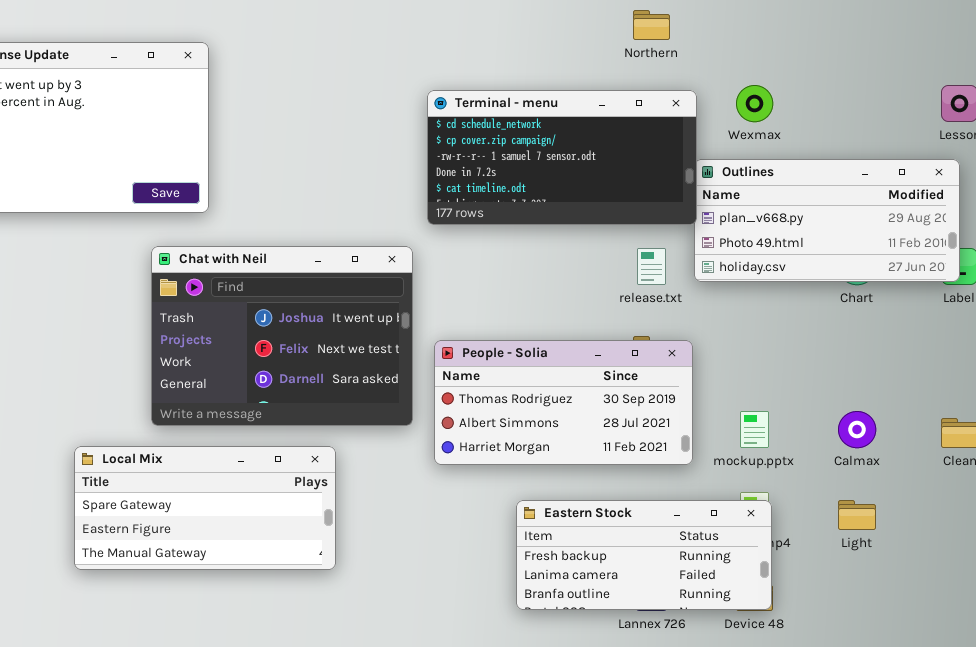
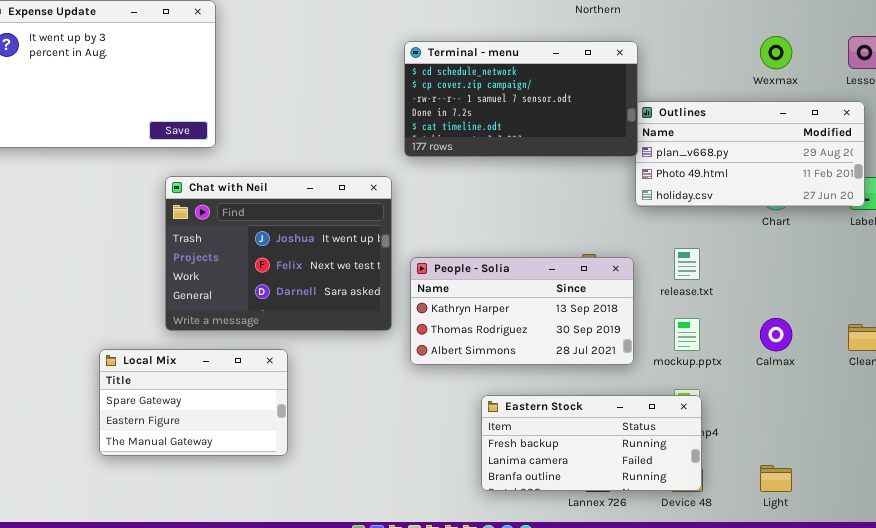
Wexmax: [736,85,773,122] -> [760,36,792,69], moved
release.txt: [637,248,666,285] -> [674,248,700,280], moved
People - Solia: [434,340,693,465] -> [410,257,634,365], scrolled up 1 row
Local Mix: [74,446,336,570] -> [99,349,288,456], resized
Light: [838,500,876,530] -> [760,465,792,492], moved

